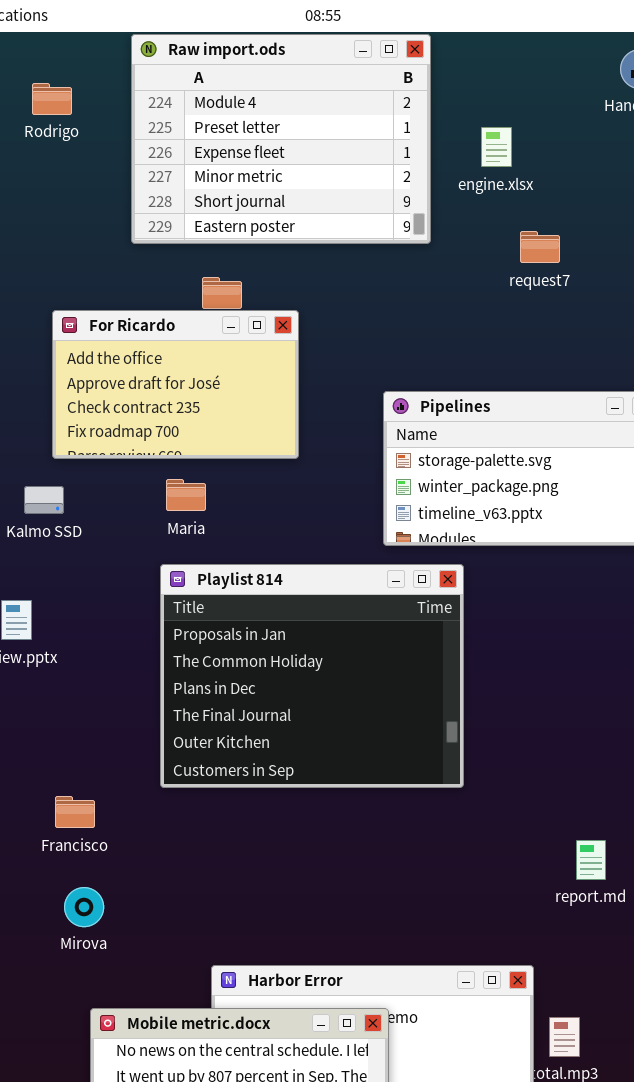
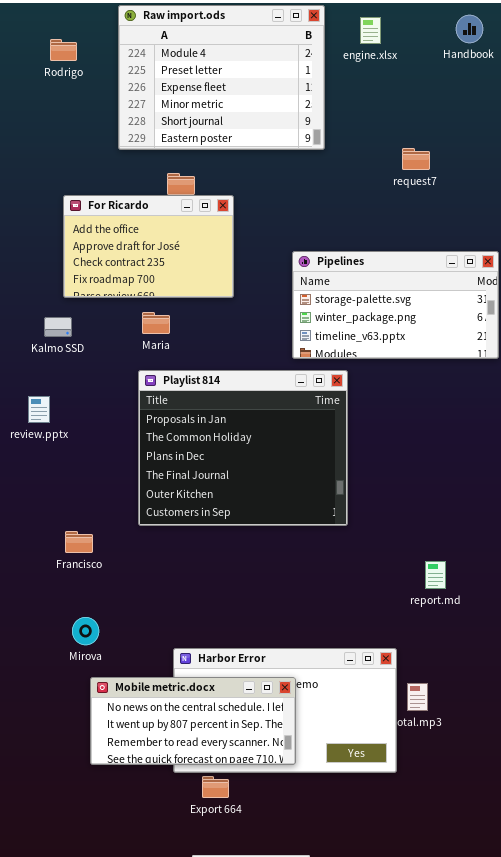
engine.xlsx: [481,127,512,167] -> [360,17,381,44], moved
request7: [520,231,560,263] -> [402,148,430,170], moved
Mirova: [64,887,104,927] -> [72,617,99,645], moved

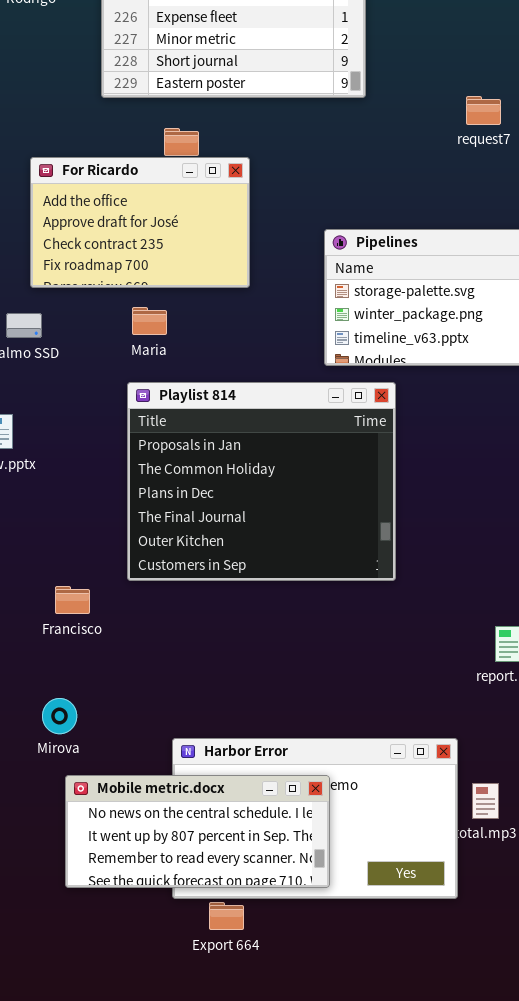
Francisco: [65,531,93,553] -> [55,586,90,614], moved

